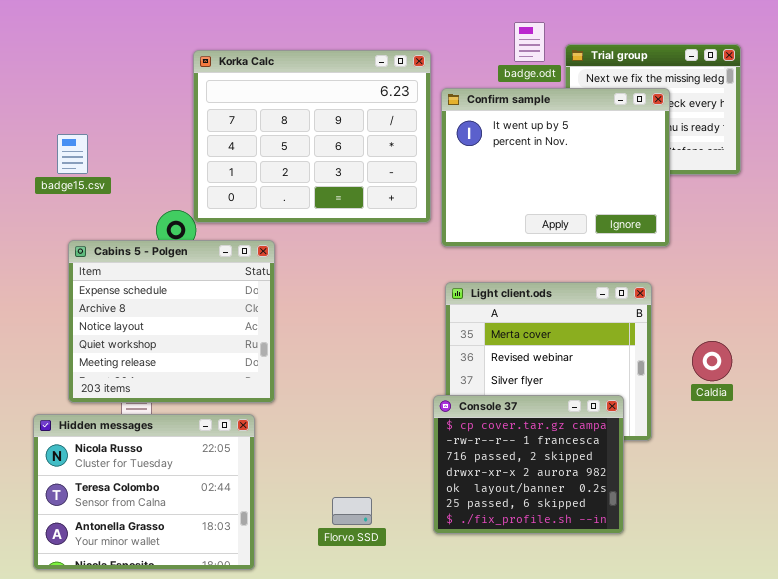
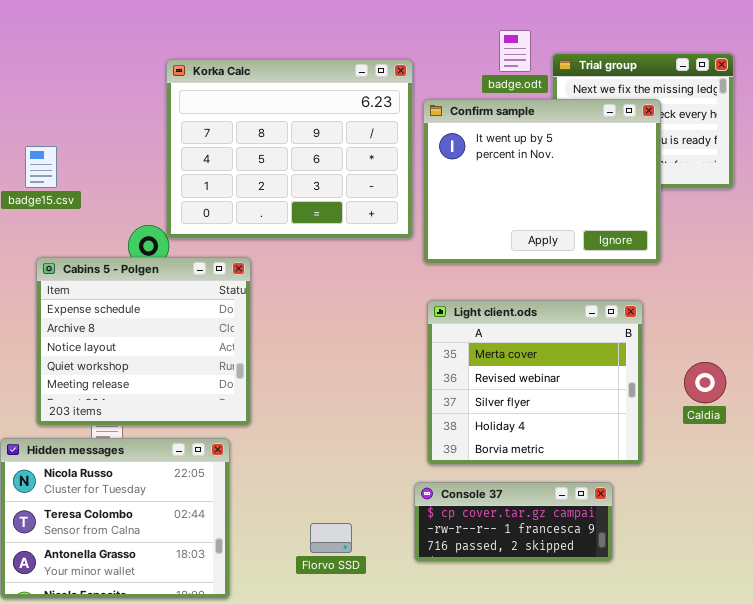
Console 37: [433,395,624,534] -> [414,482,613,562], resized

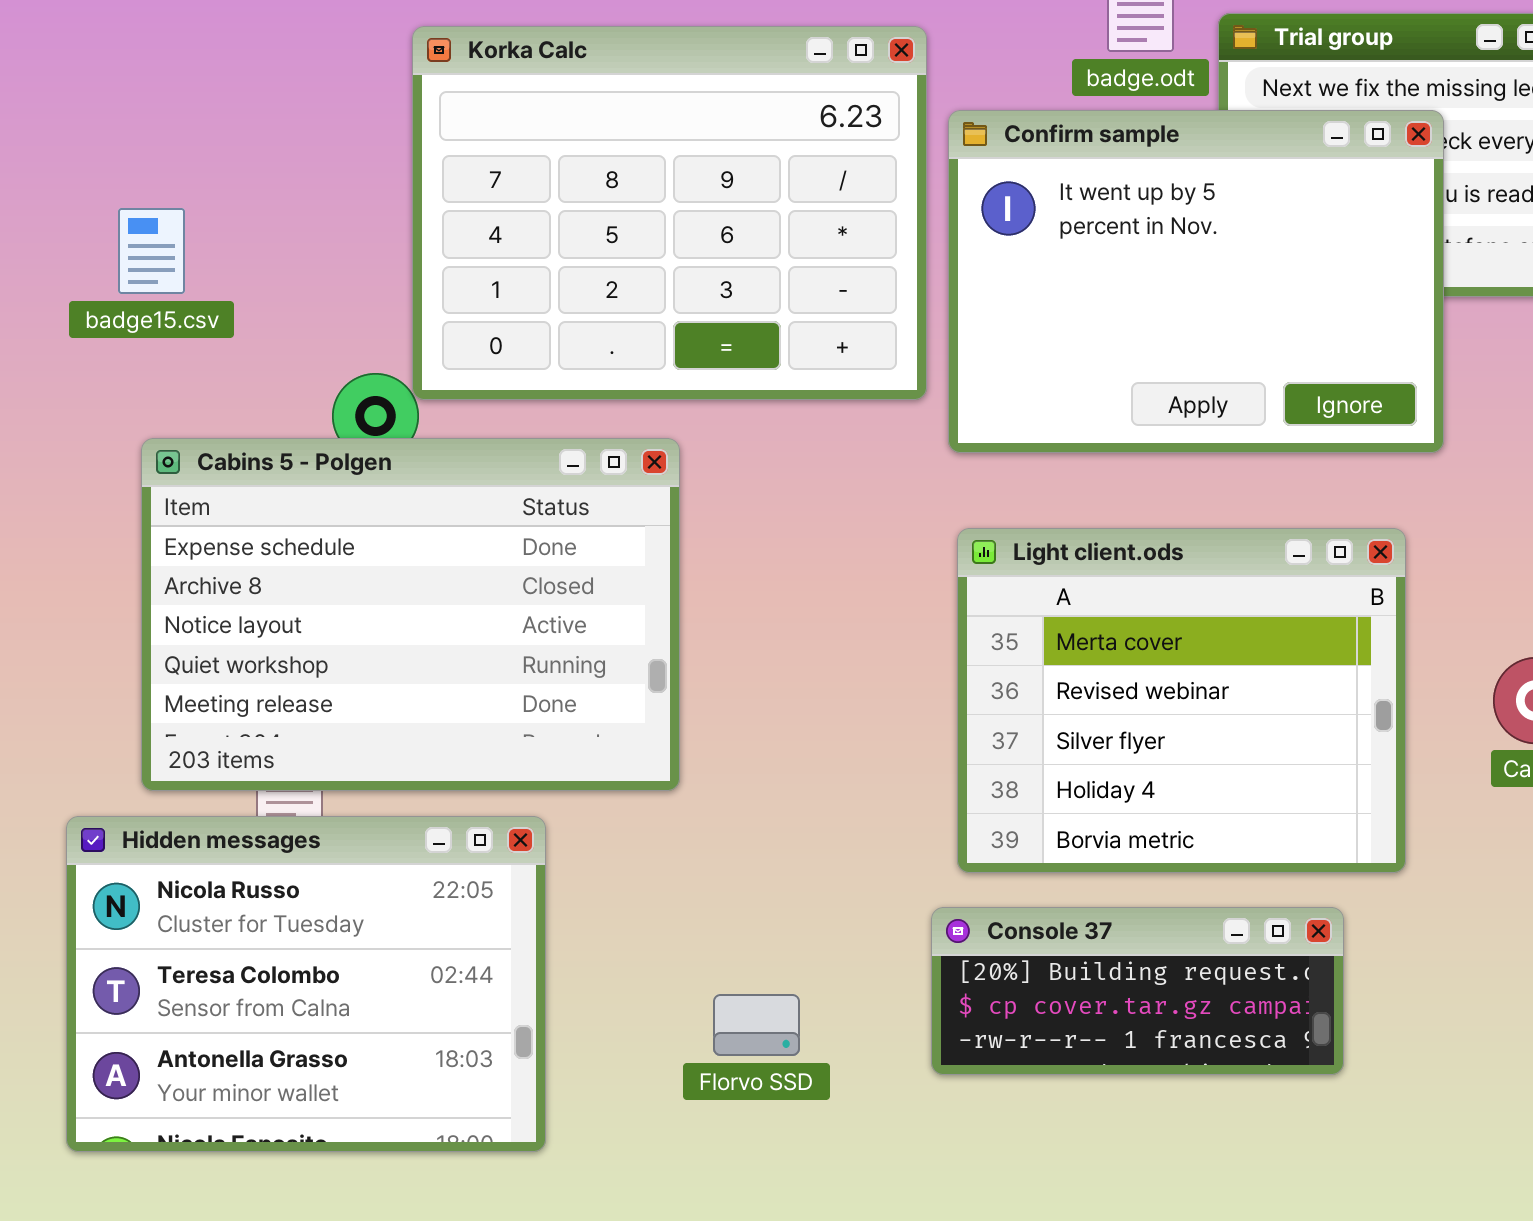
Cabins 5 - Polgen: [36,257,251,426] -> [141,438,680,791], resized
Console 37: [414,482,613,562] -> [931,907,1344,1075], scrolled up 1 row

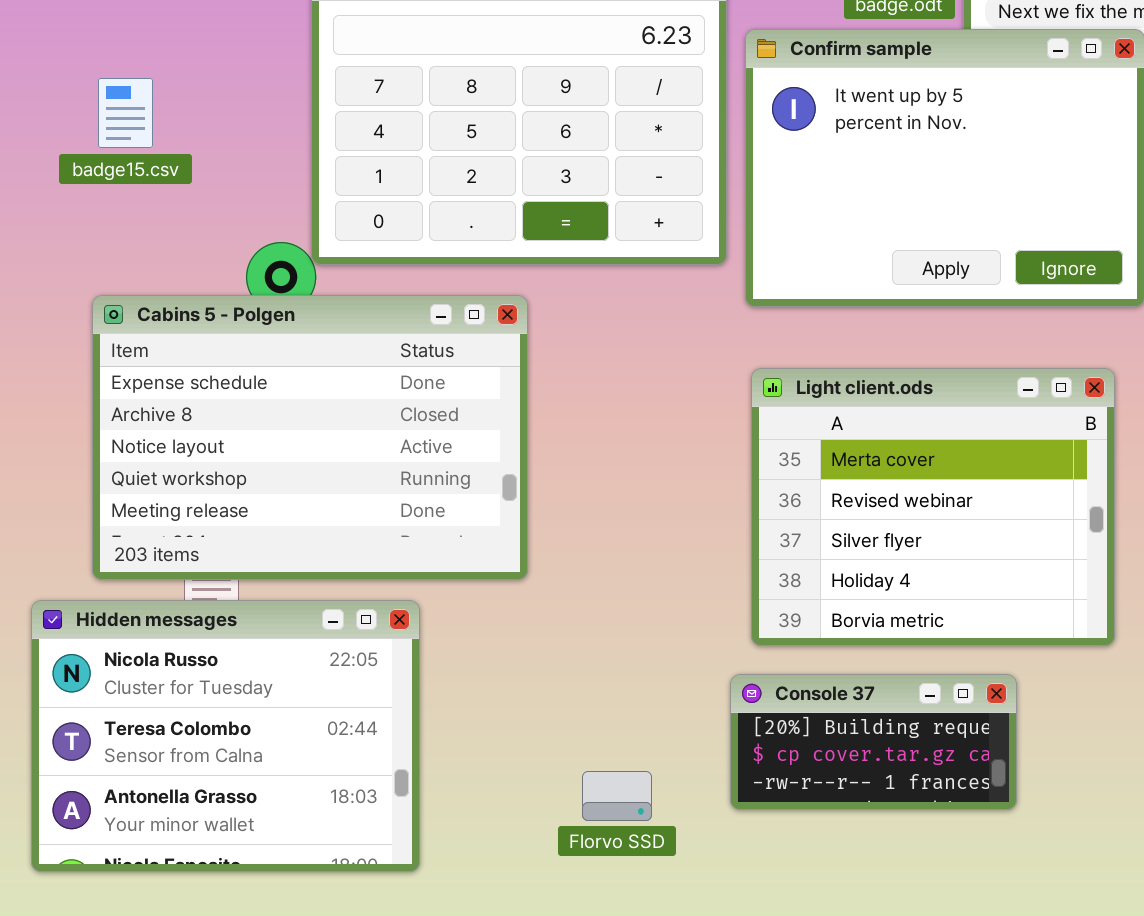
badge15.csv: [118,208,185,294] -> [98,78,153,148], moved
Console 37: [931,907,1344,1075] -> [730,674,1017,810], resized
Florvo SSD: [713,994,800,1056] -> [582,771,652,821], moved

